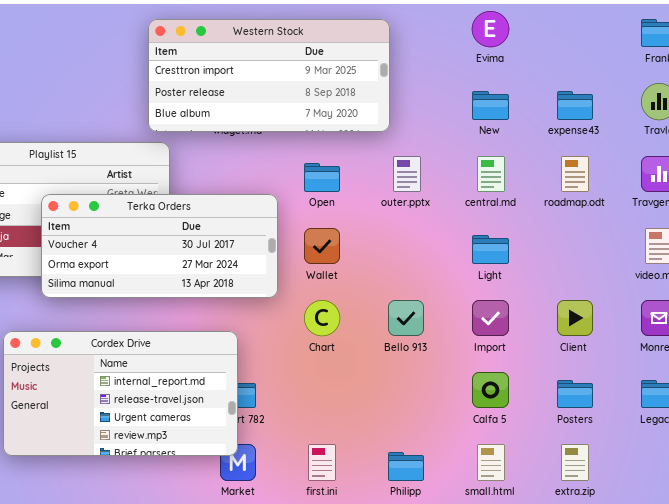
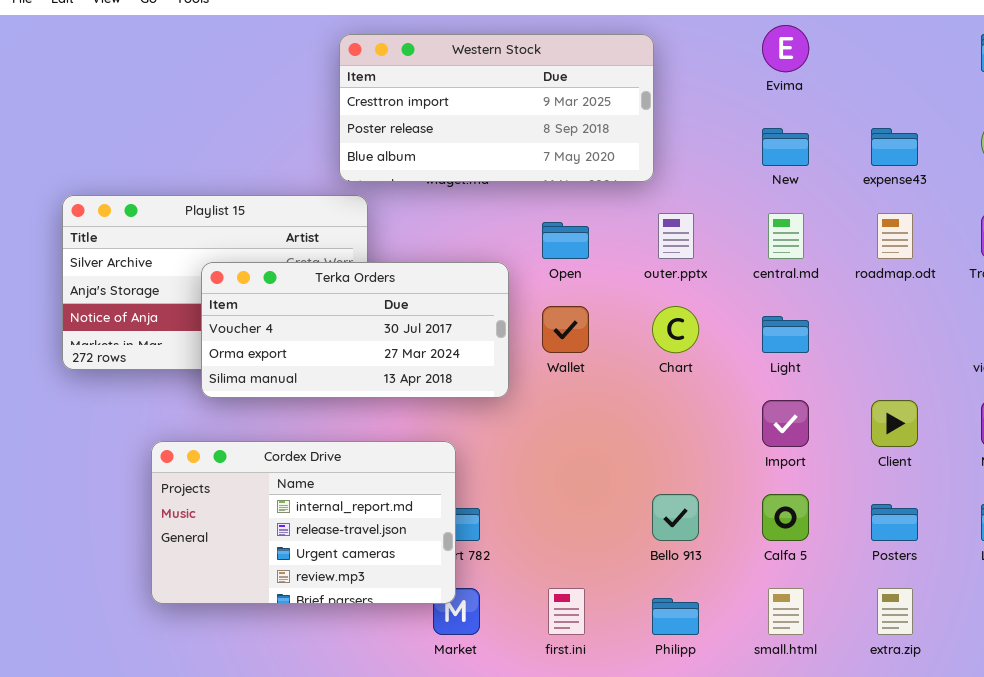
Chart: [304,300,340,336] -> [652,306,699,353], moved
Bello 913: [388,300,424,336] -> [652,494,699,541], moved

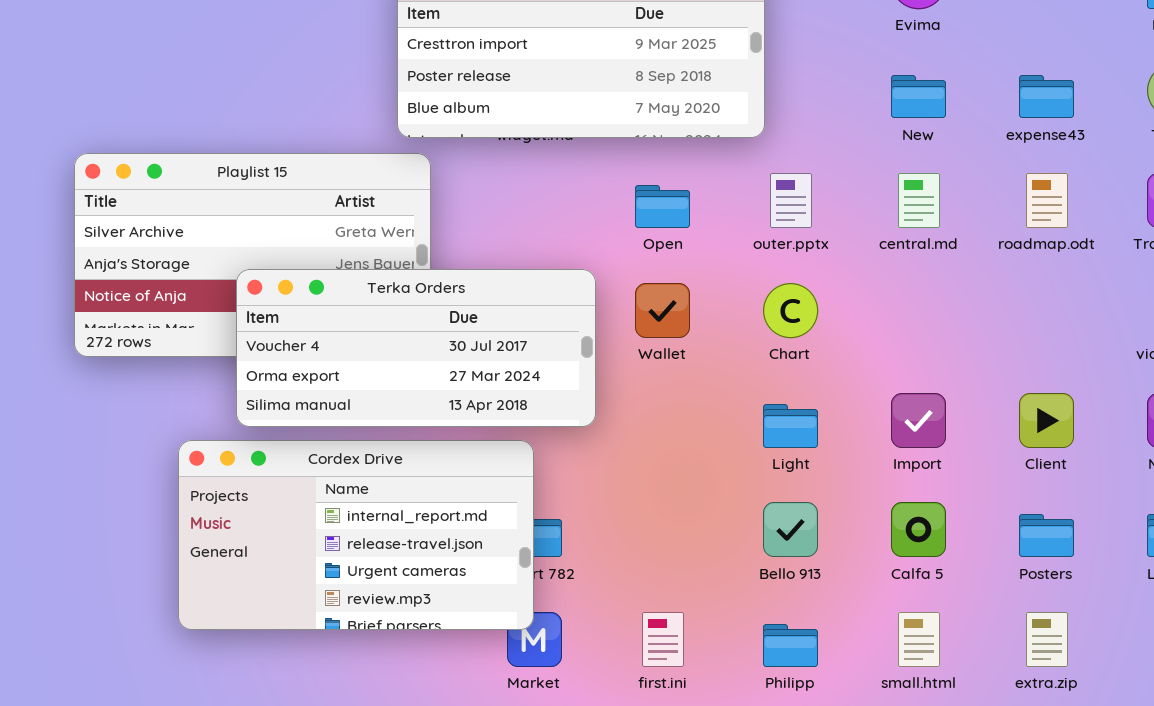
Terka Orders: [201,262,509,398] -> [236,269,596,427], moved
Light: [762,316,809,353] -> [763,404,818,448], moved

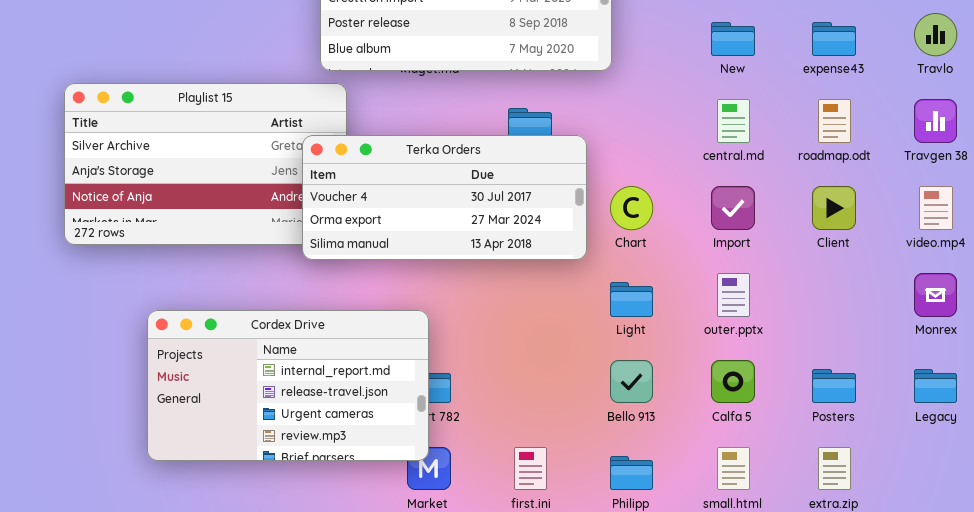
outer.pptx: [770,173,812,228] -> [717,273,750,317], moved
Terka Orders: [236,269,596,427] -> [302,135,587,260], moved
Import: [891,393,946,448] -> [711,186,755,230], moved
Client: [1019,393,1074,448] -> [812,186,856,230], moved

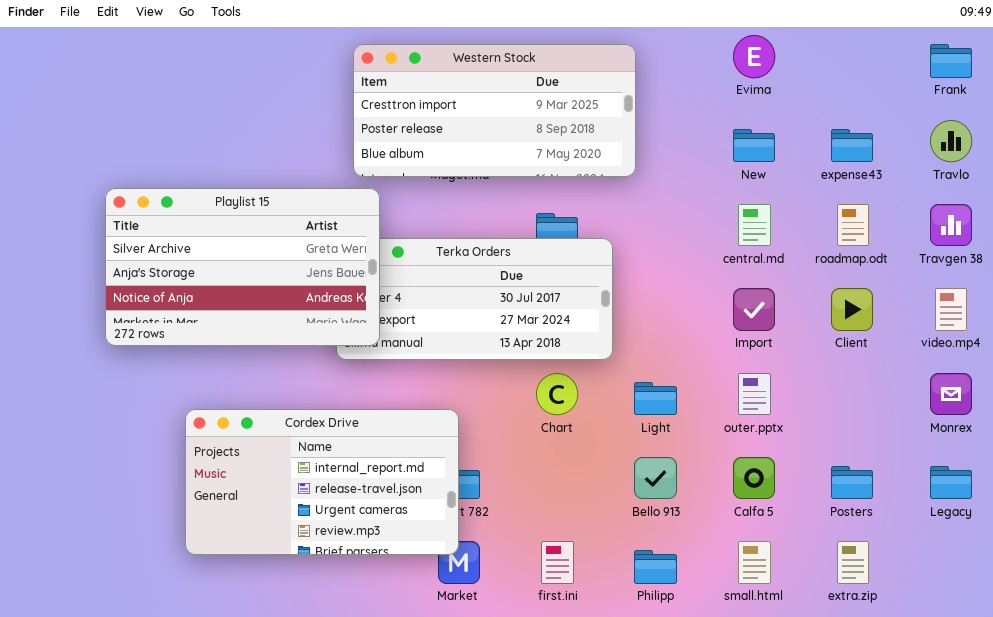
Playlist 15: [64,83,347,245] -> [105,188,380,346], raised
Chart: [610,186,653,230] -> [536,373,578,415], moved

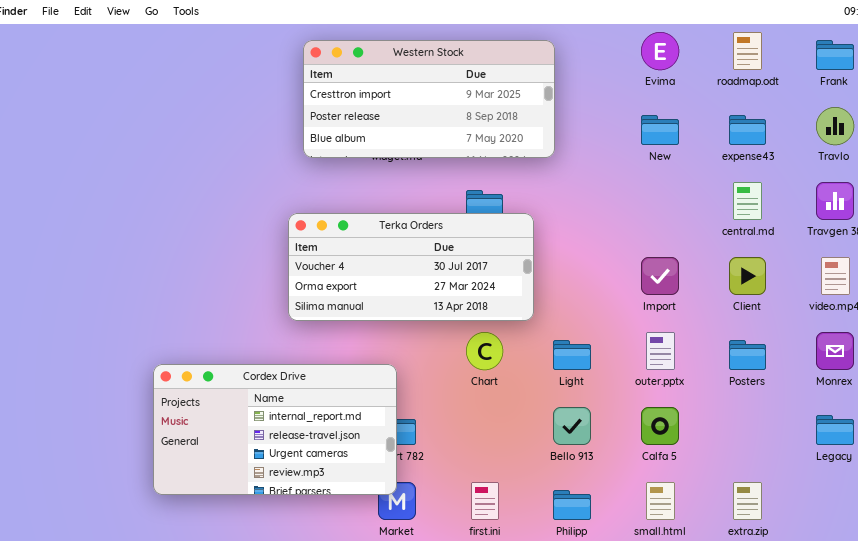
Playlist 15: [105,188,380,346] -> none, closed
central.md: [738,204,771,246] -> [733,182,762,220], moved
roadmap.odt: [837,204,869,246] -> [733,32,762,70], moved
Posters: [831,466,873,499] -> [729,340,766,370], moved

